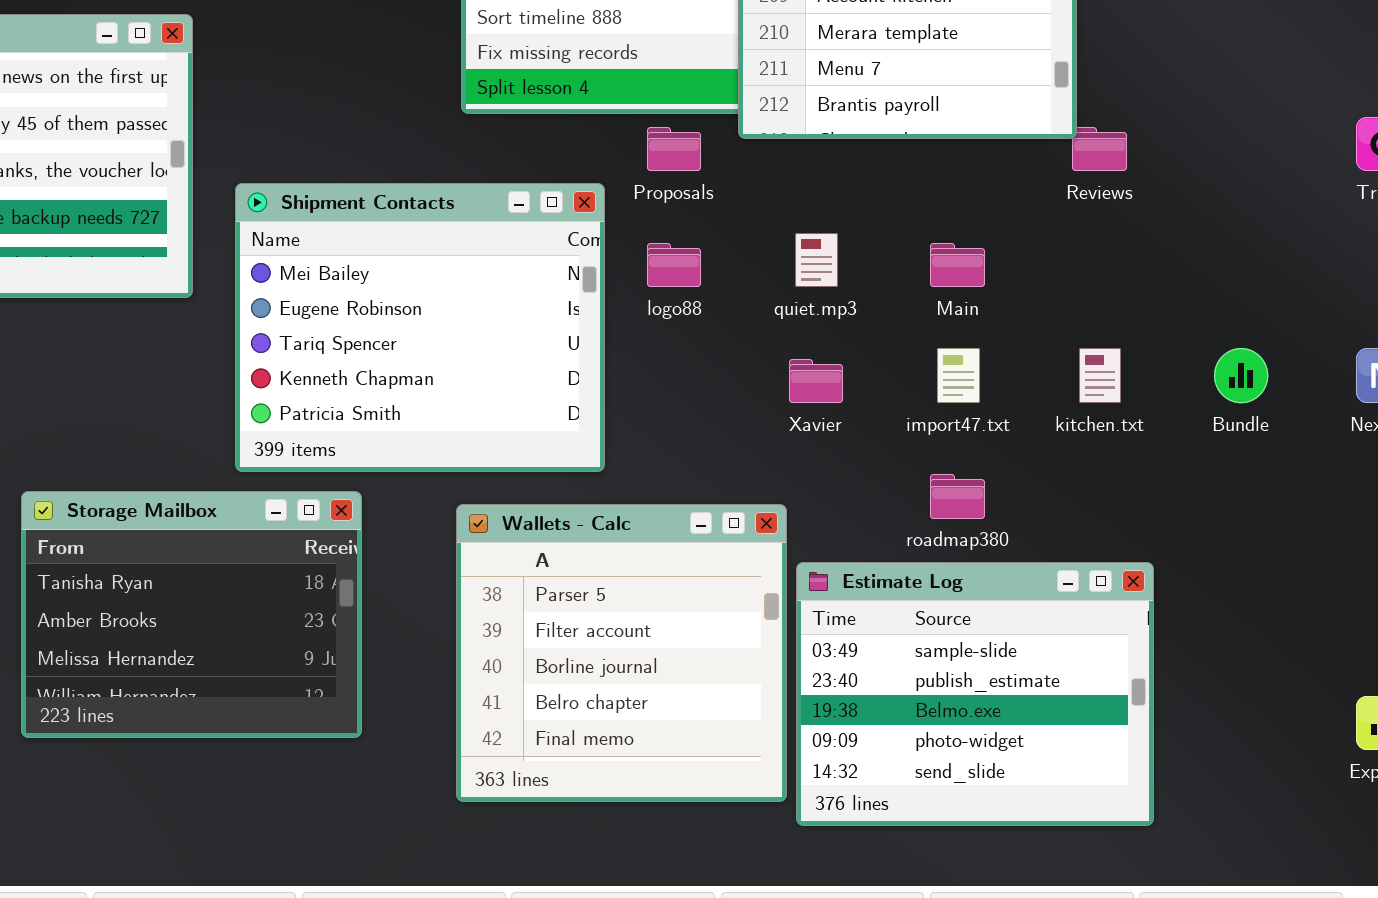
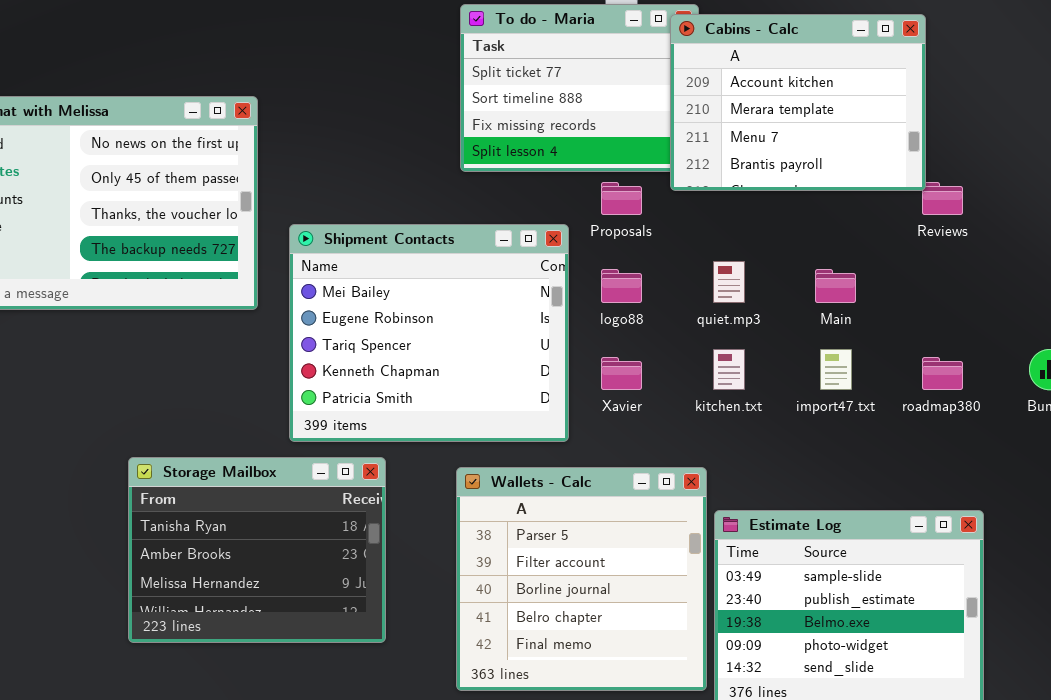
kitchen.txt: [1079,348,1121,403] -> [713,349,745,390], moved
Xavier: [789,359,843,403] -> [601,357,642,390], moved
roadmap380: [930,474,985,519] -> [922,357,963,390], moved

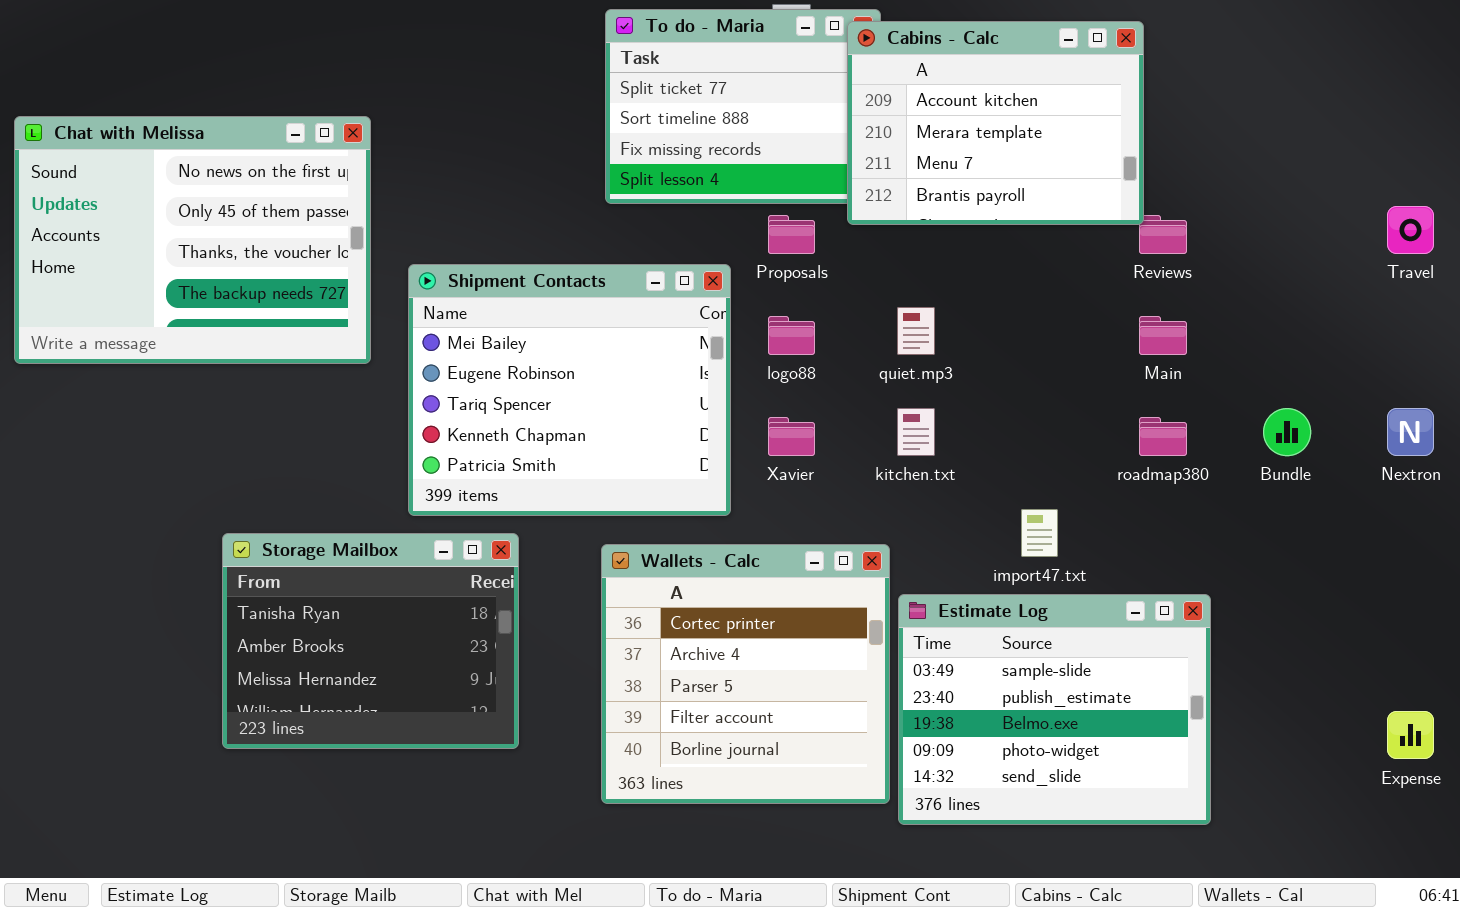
Main: [815,269,856,303] -> [1139,316,1187,355], moved
import47.txt: [820,349,852,390] -> [1021,509,1058,557], moved
Wallets - Calc: [456,467,707,691] -> [601,544,890,804], scrolled up 2 rows

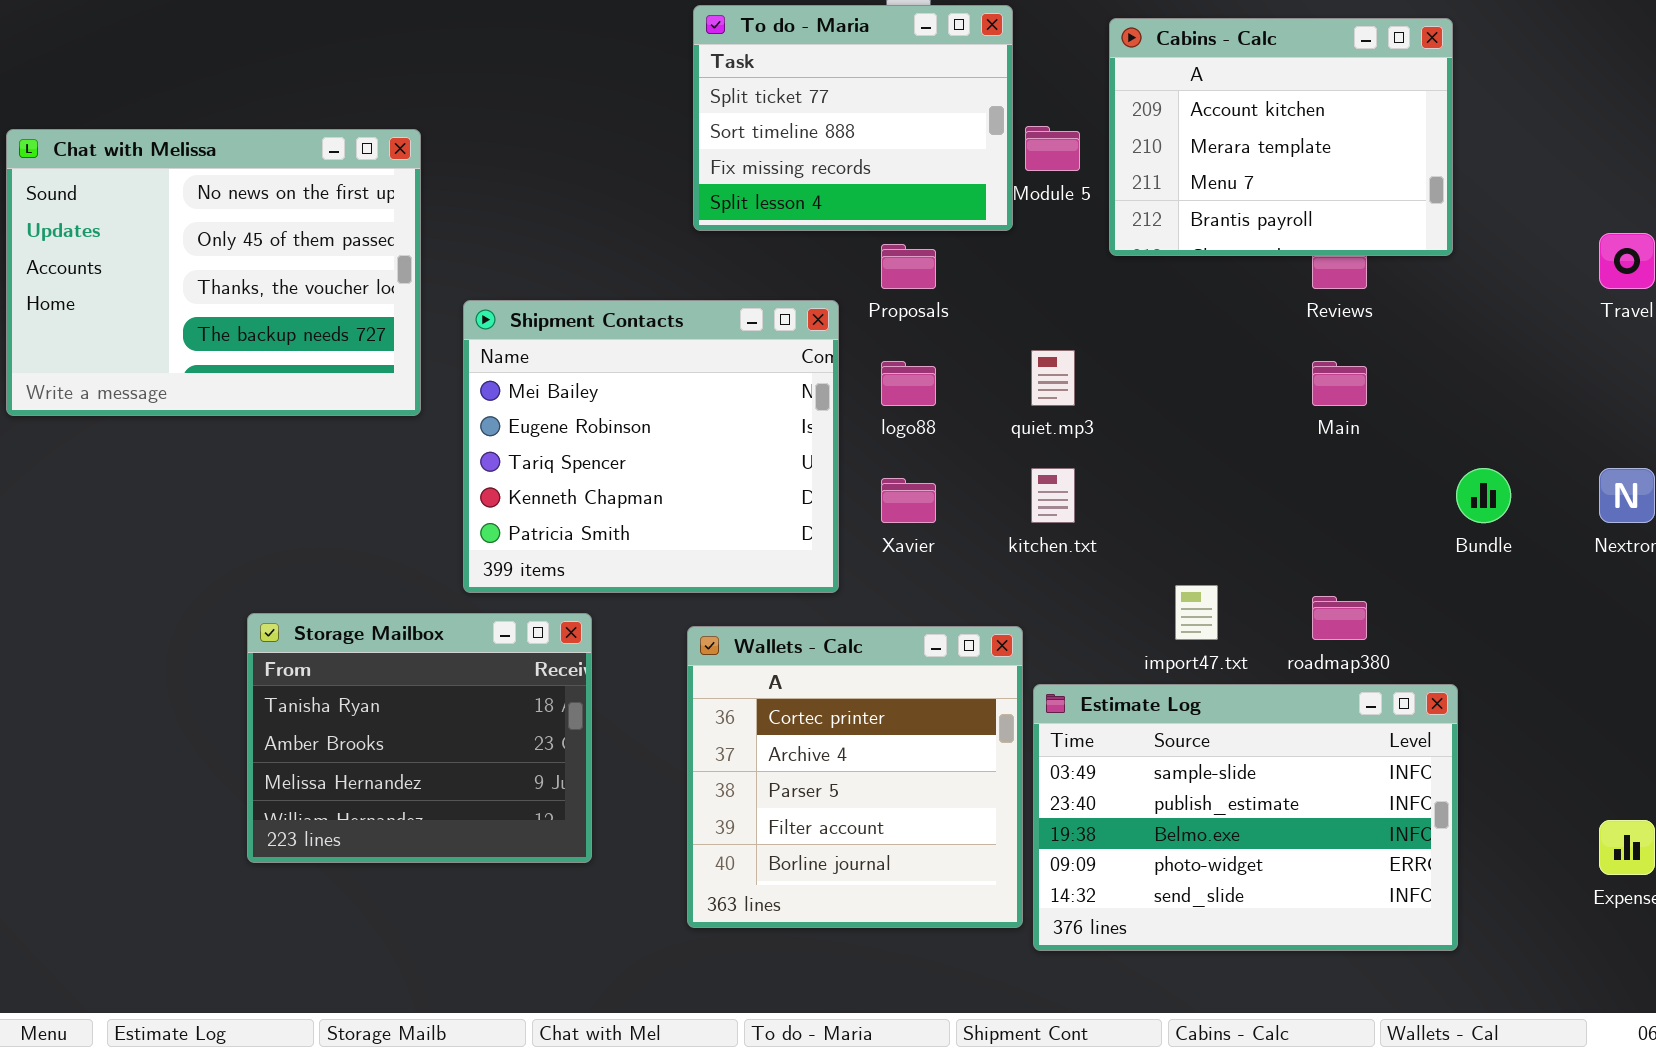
Cabins - Calc: [847,21,1144,225] -> [1109,18,1453,256], moved
roadmap380: [1139,417,1187,456] -> [1312,596,1367,640], moved
Estimate Log: [898,594,1211,825] -> [1033,684,1458,951], resized

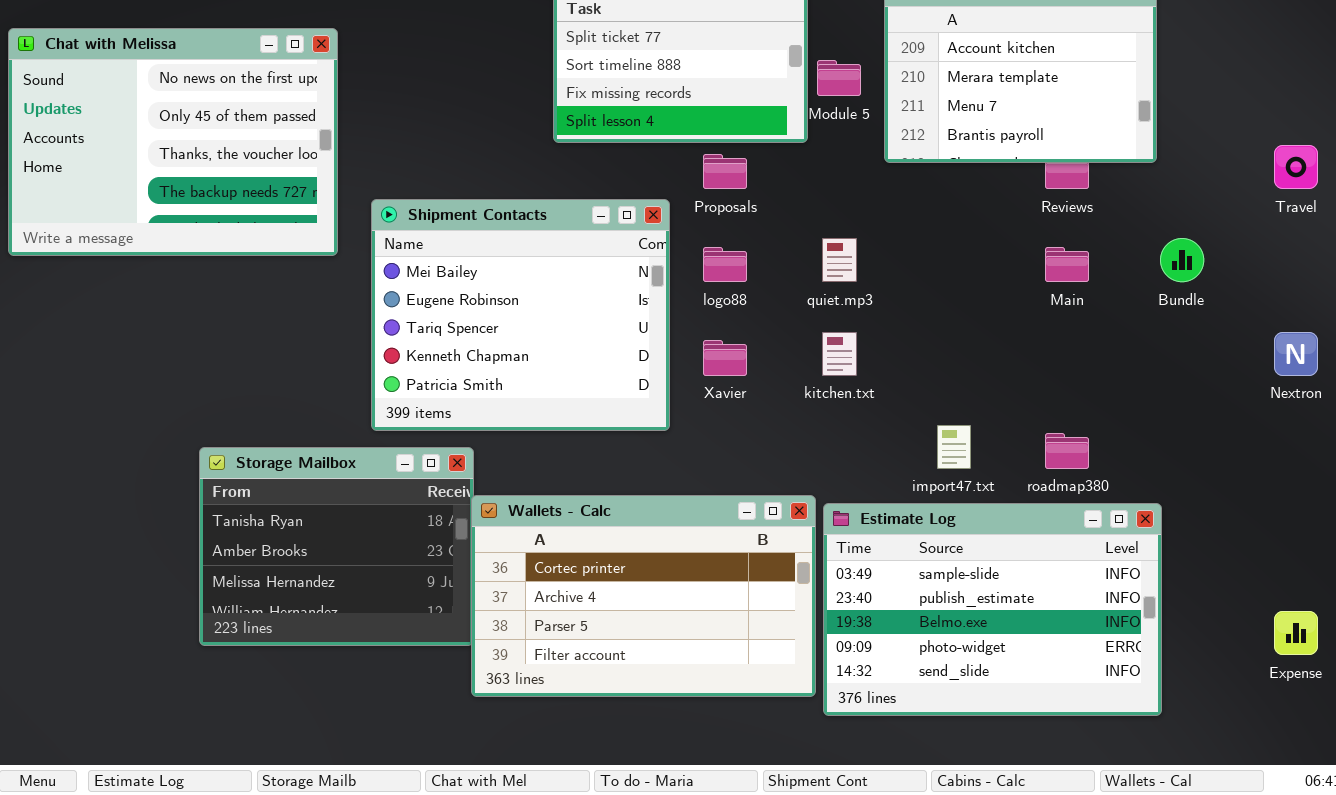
Chat with Melissa: [6,129,421,416] -> [8,28,338,256], moved
Bundle: [1456,468,1511,523] -> [1160,238,1204,282], moved
Wallets - Calc: [687,626,1023,928] -> [471,495,816,697], resized

